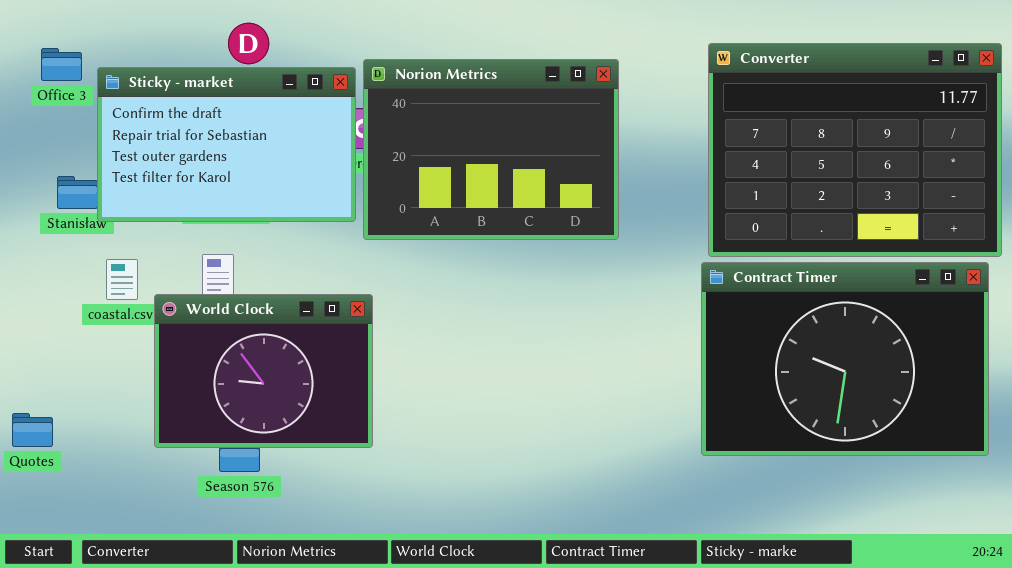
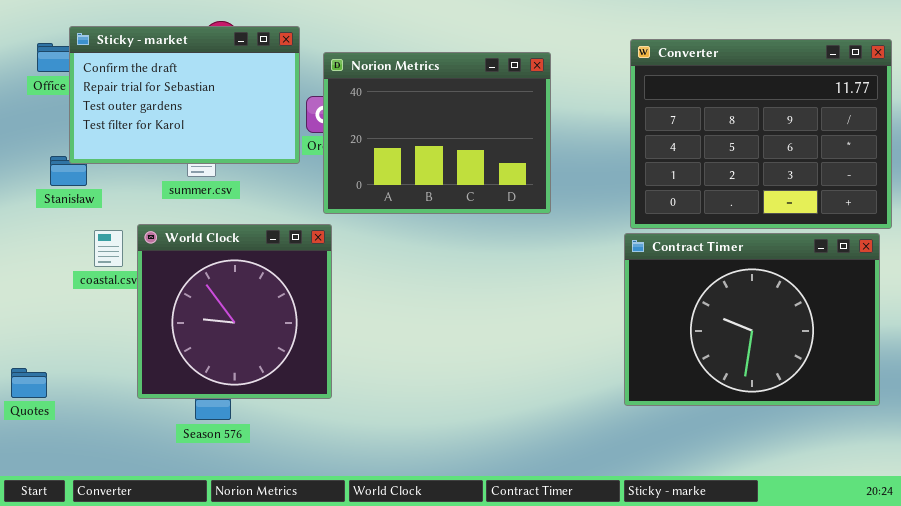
Sticky - market: [97,67,356,222] -> [69,26,300,164], moved
World Clock: [154,294,373,448] -> [137,224,332,399], resized

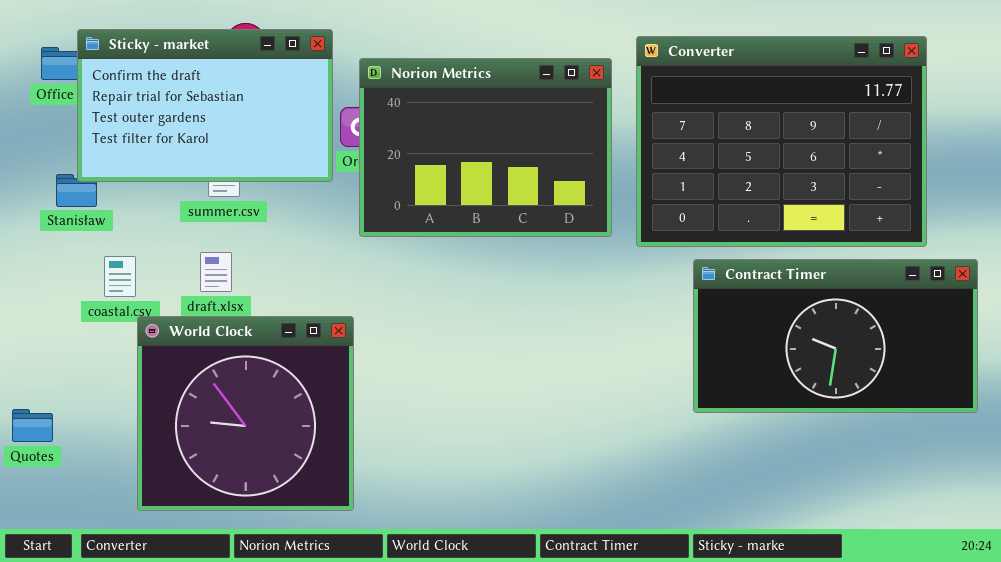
Converter: [630,39,892,229] -> [636,36,927,247], moved
World Clock: [137,224,332,399] -> [137,316,354,511], moved
Contract Timer: [624,233,880,406] -> [693,259,978,413], resized

